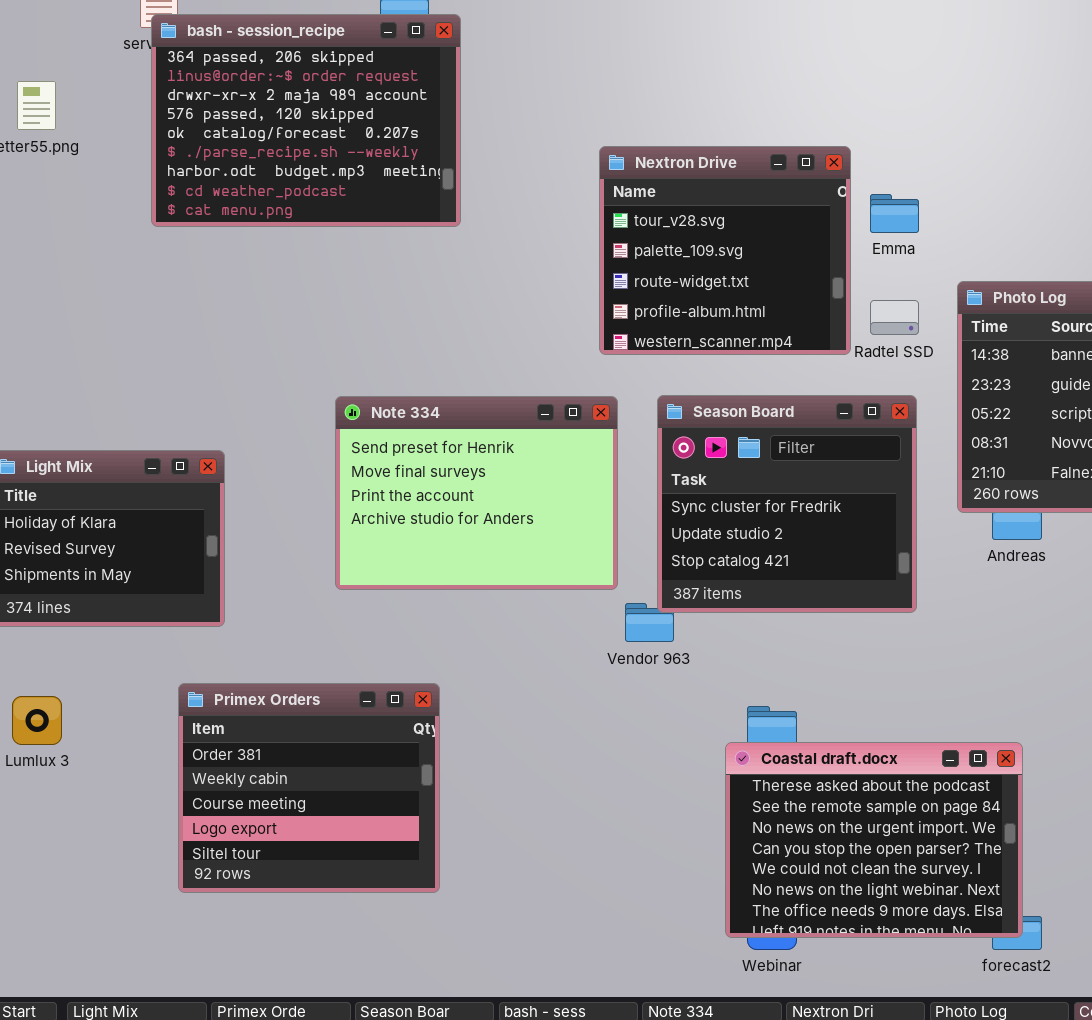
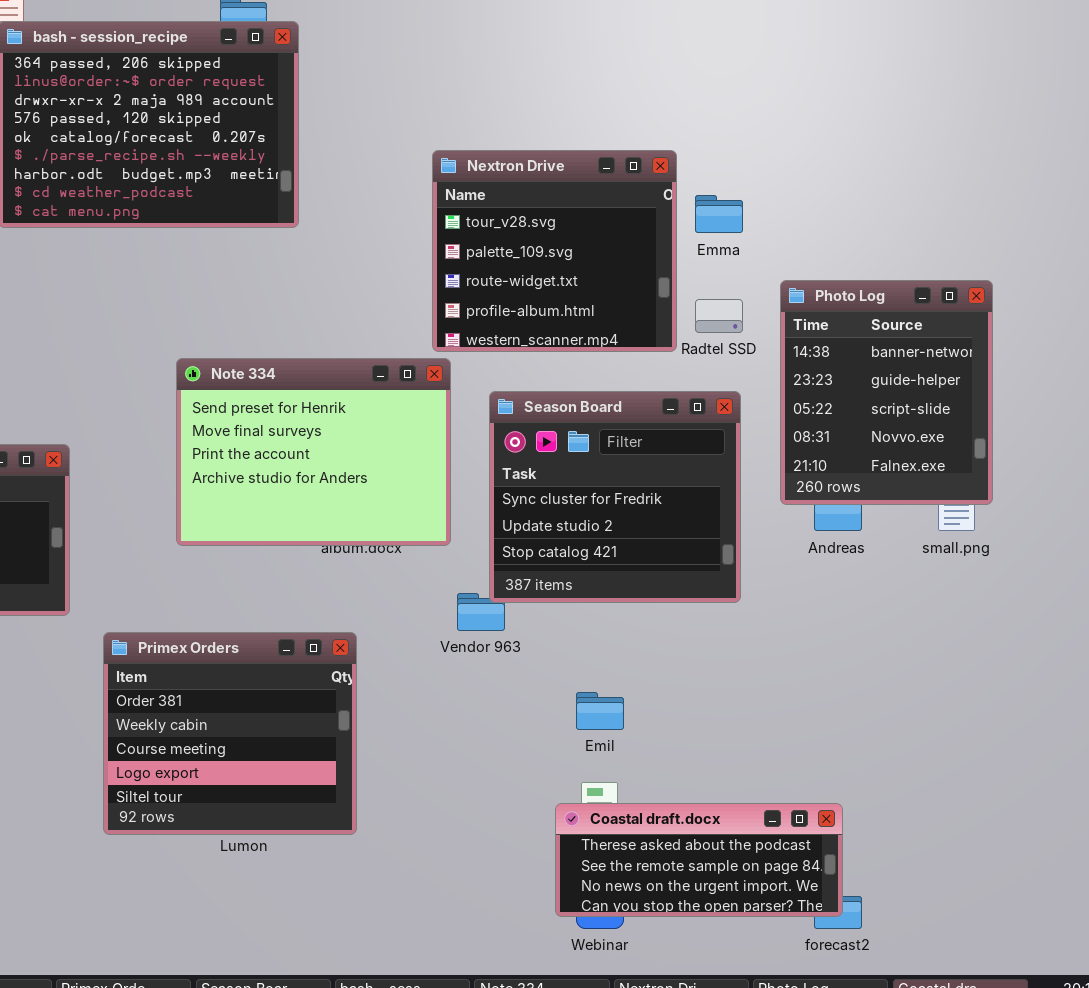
Note 334: [335,396,618,590] -> [176,358,451,546], moved
Primex Orders: [178,683,440,893] -> [103,632,357,835], moved
Coastal draft.docx: [725,742,1023,938] -> [555,803,843,917], resized

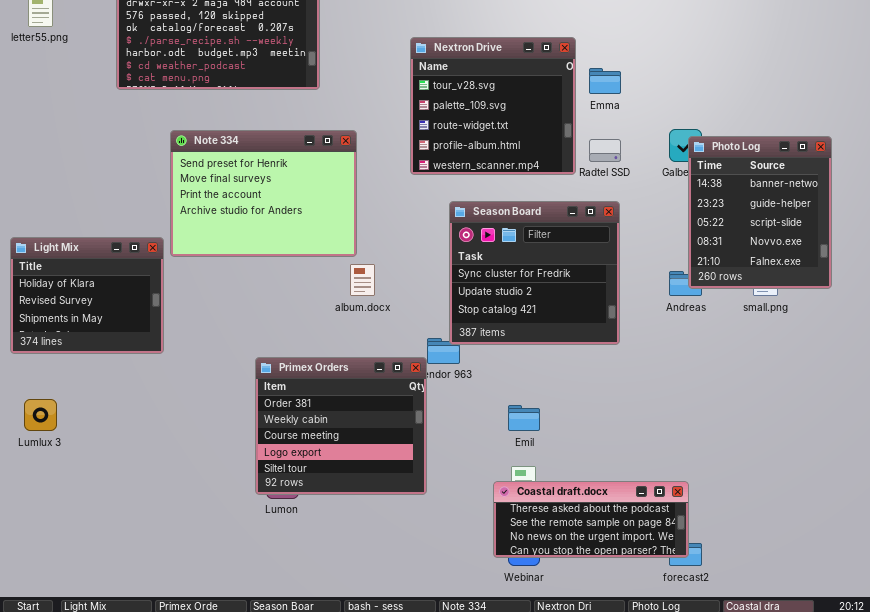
Photo Log: [780,280,993,505] -> [688,136,832,289], moved
Note 334: [176,358,451,546] -> [170,130,357,257], moved
Primex Orders: [103,632,357,835] -> [255,357,427,495], moved

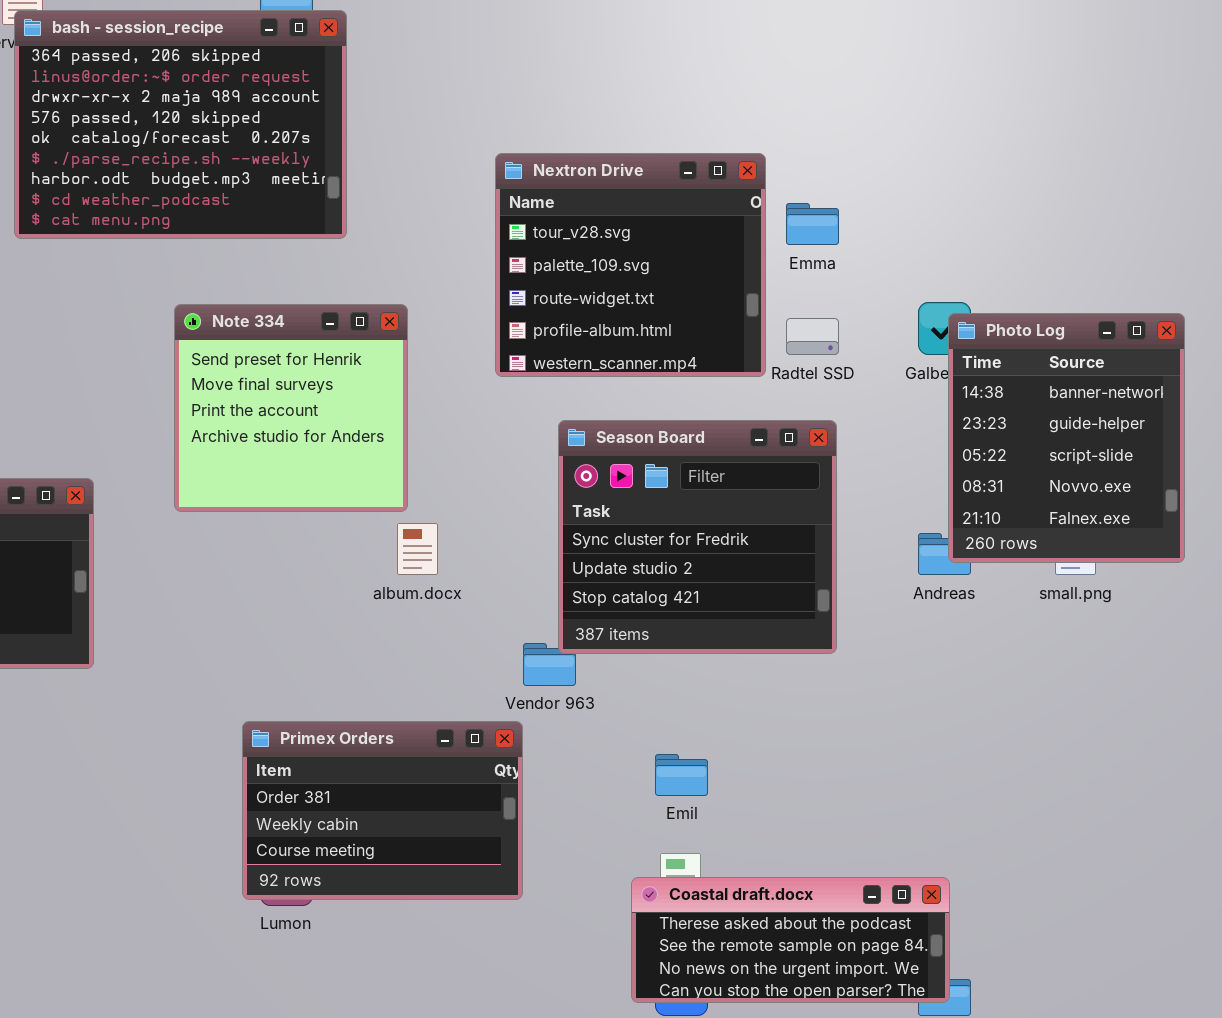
Note 334: [170,130,357,257] -> [174,304,408,512], resized
Primex Orders: [255,357,427,495] -> [242,721,523,900], resized

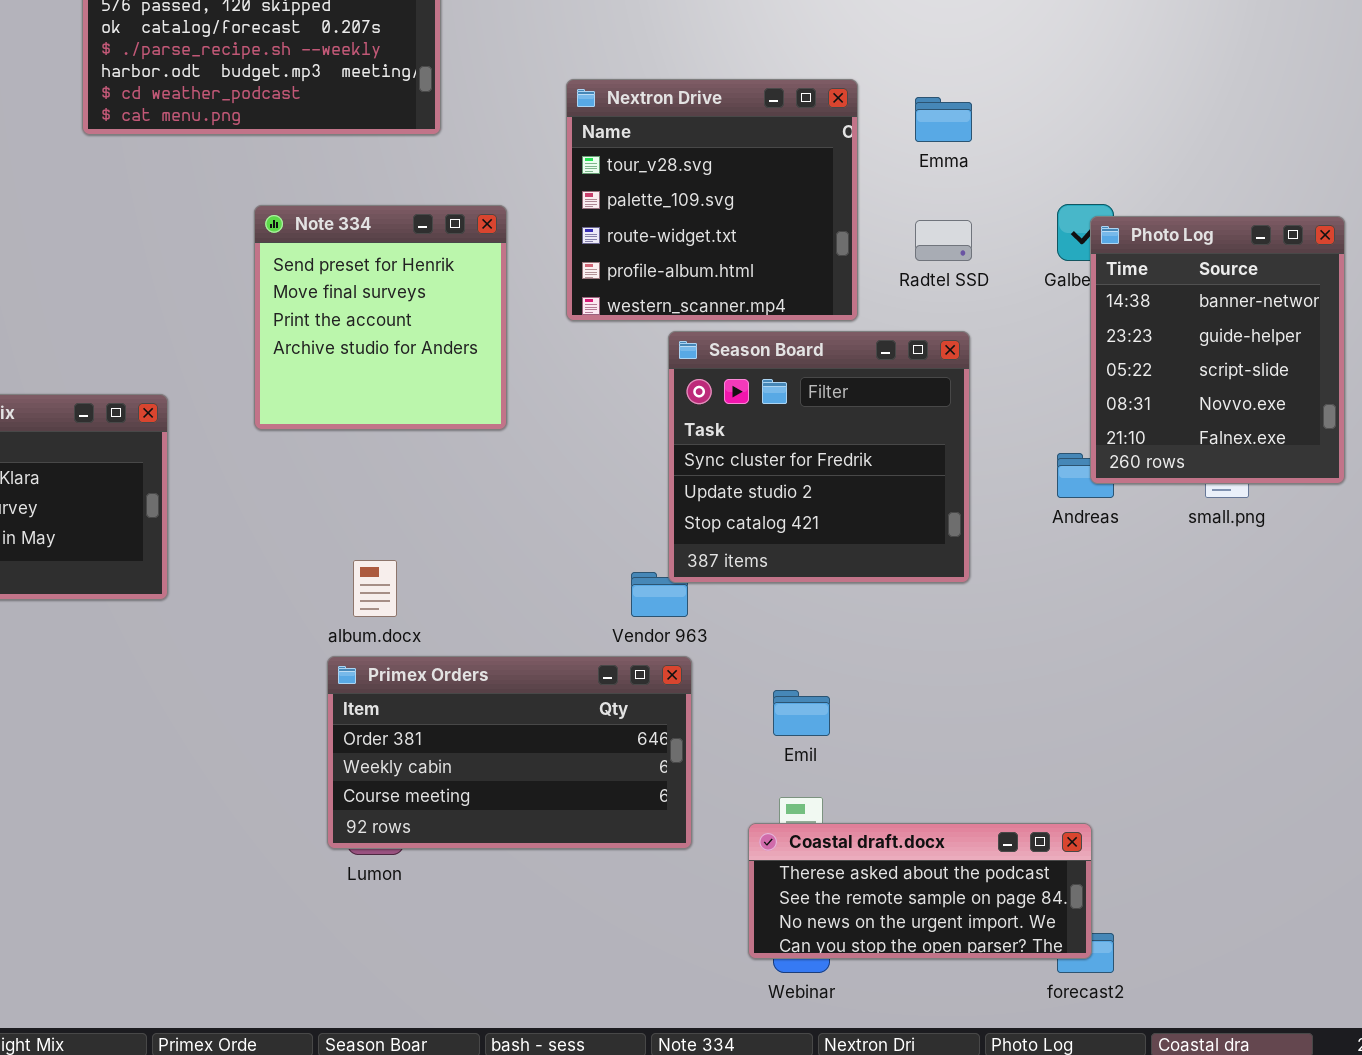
Nextron Drive: [495,153,766,377] -> [566,79,858,321], moved
album.docx: [397,523,438,575] -> [353,560,397,617], moved
Primex Orders: [242,721,523,900] -> [327,656,692,849], resized

